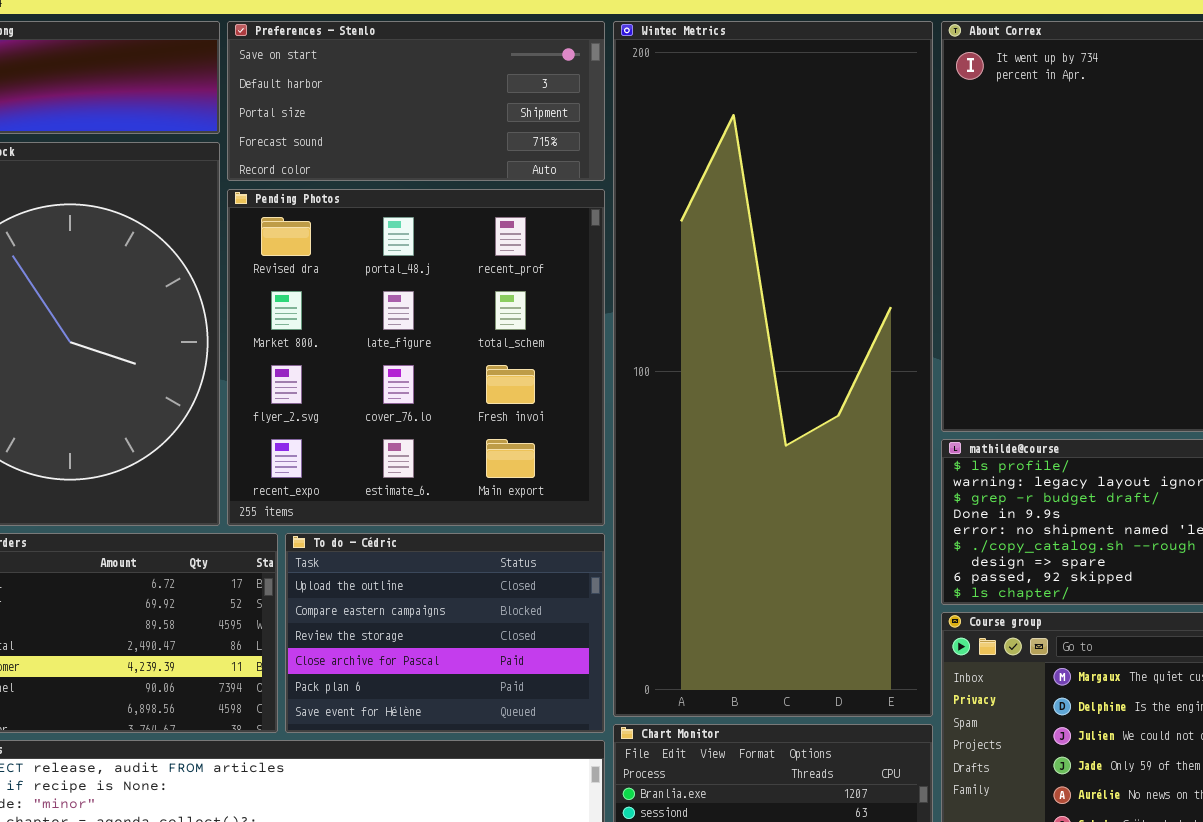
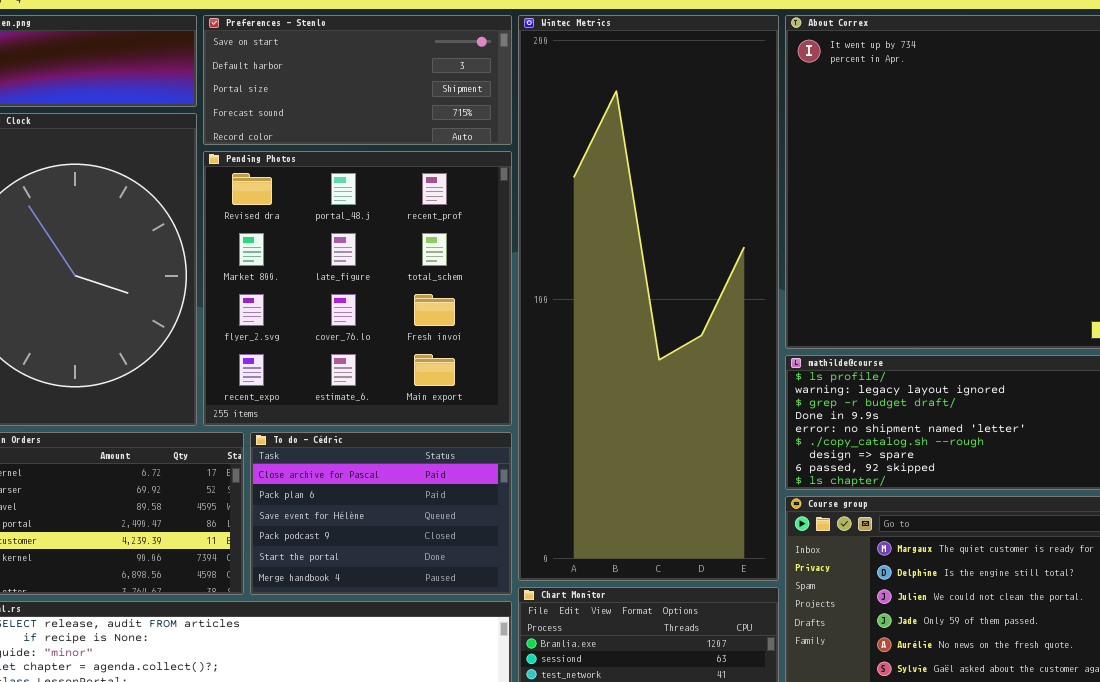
To do - Cédric: [285,533,605,733] -> [250,432,512,595], scrolled down 3 rows

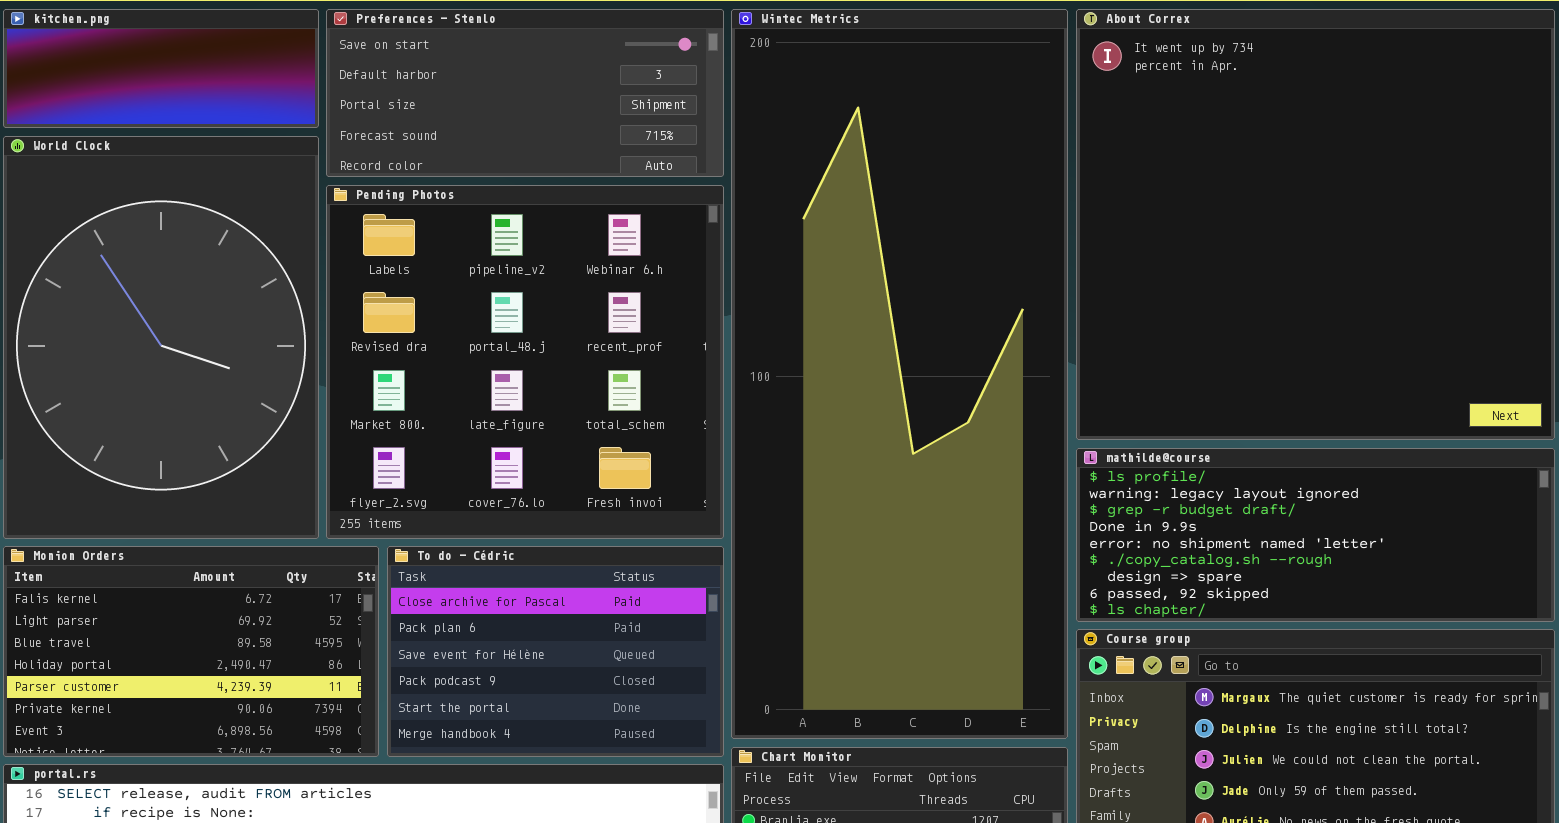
Pending Photos: [203,151,512,426] -> [326,185,724,539], scrolled up 1 row

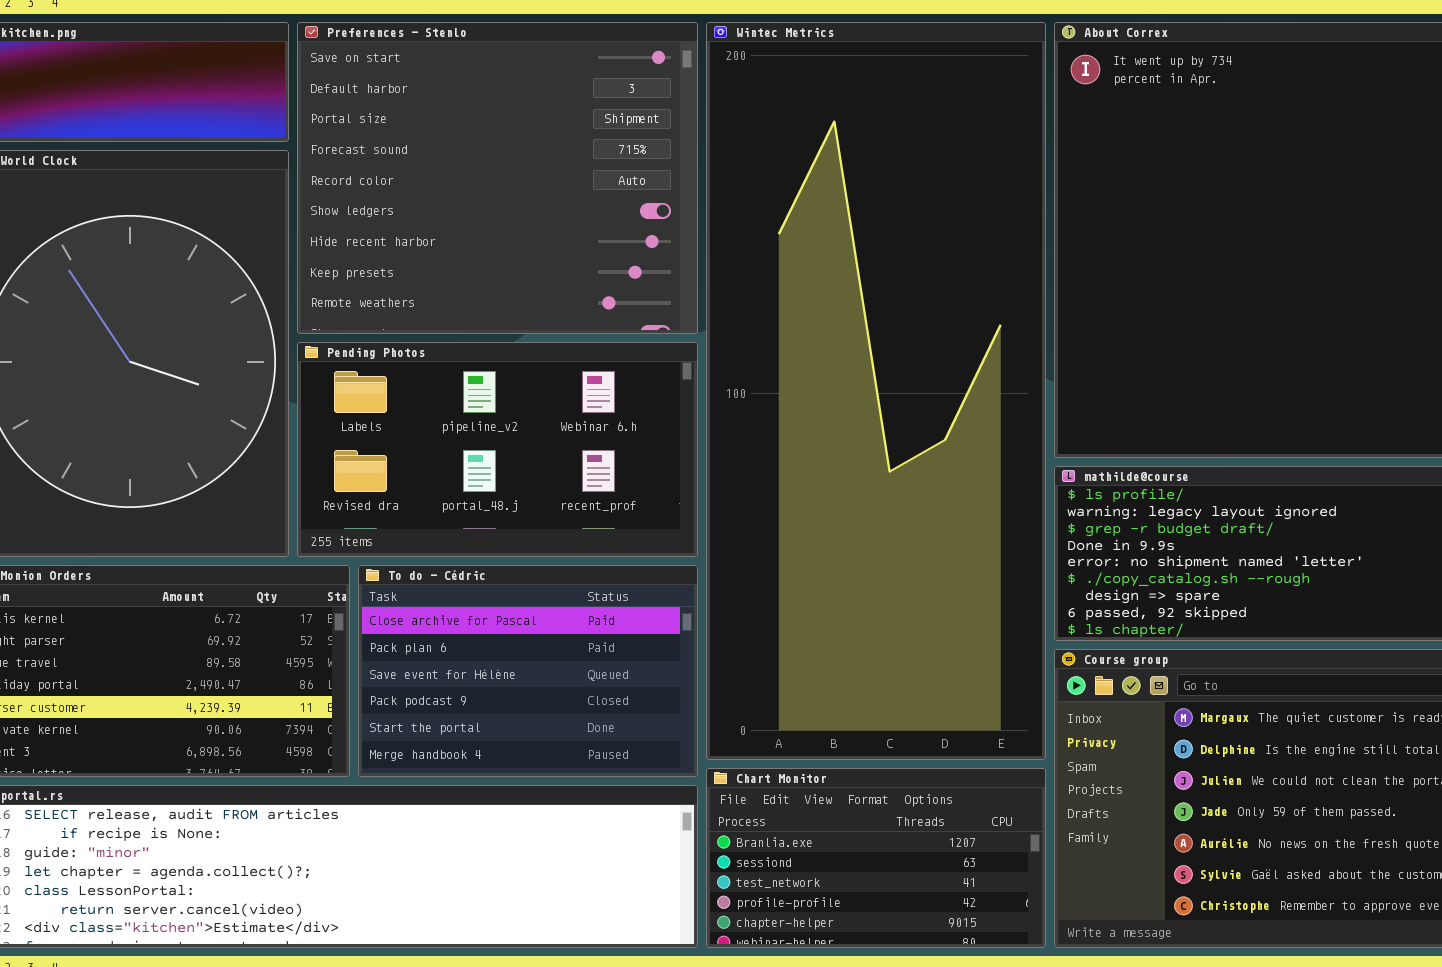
Preferences - Stenlo: [326,9,724,177] -> [297,22,698,334], resized
Pending Photos: [326,185,724,539] -> [297,342,698,557], resized

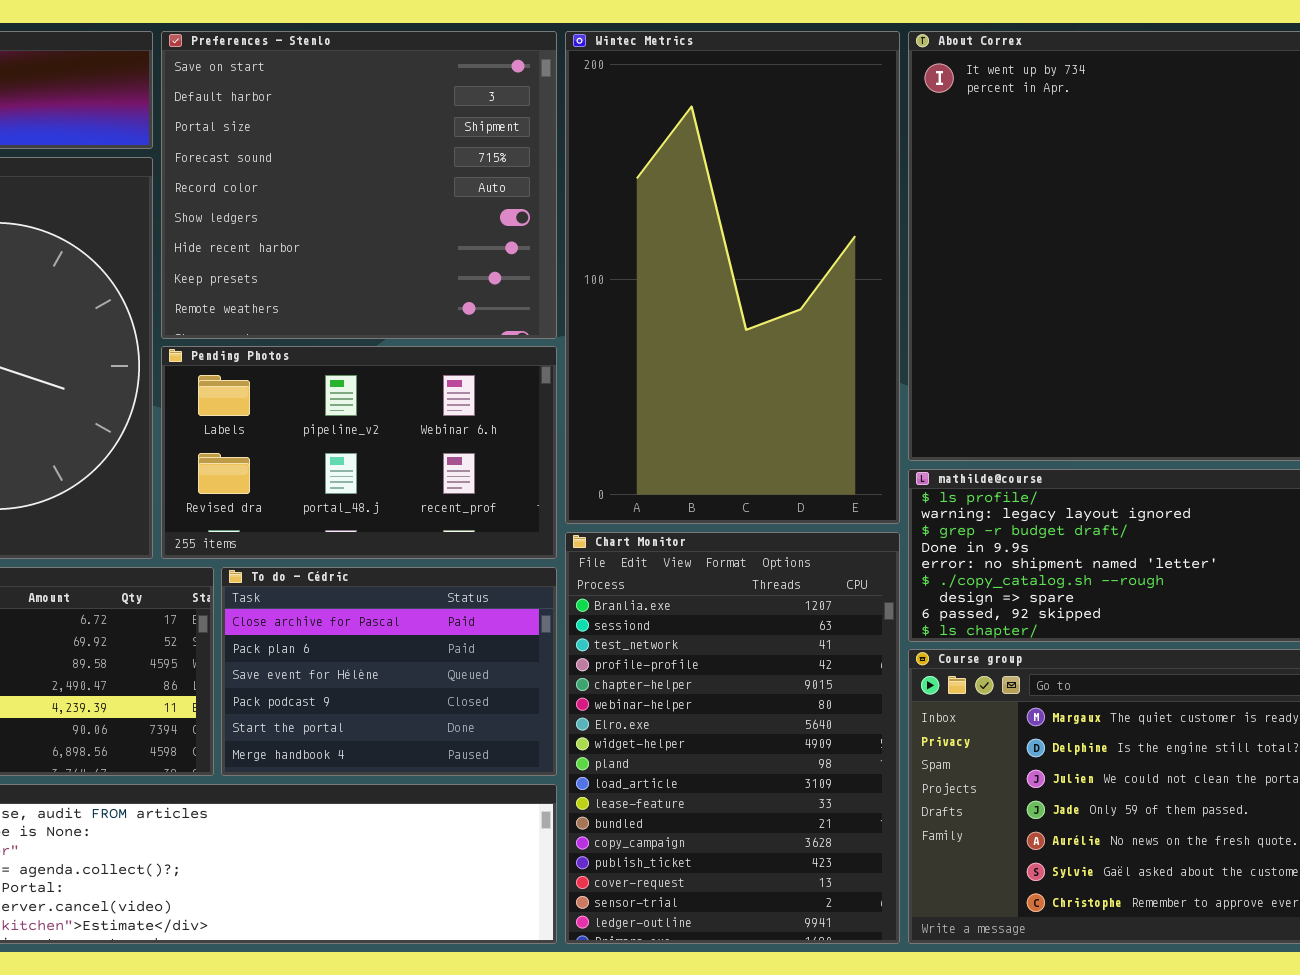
Wintec Metrics: [706,22,1046,760] -> [565,31,900,524], resized
Chart Monitor: [706,768,1046,948] -> [565,532,900,944], resized

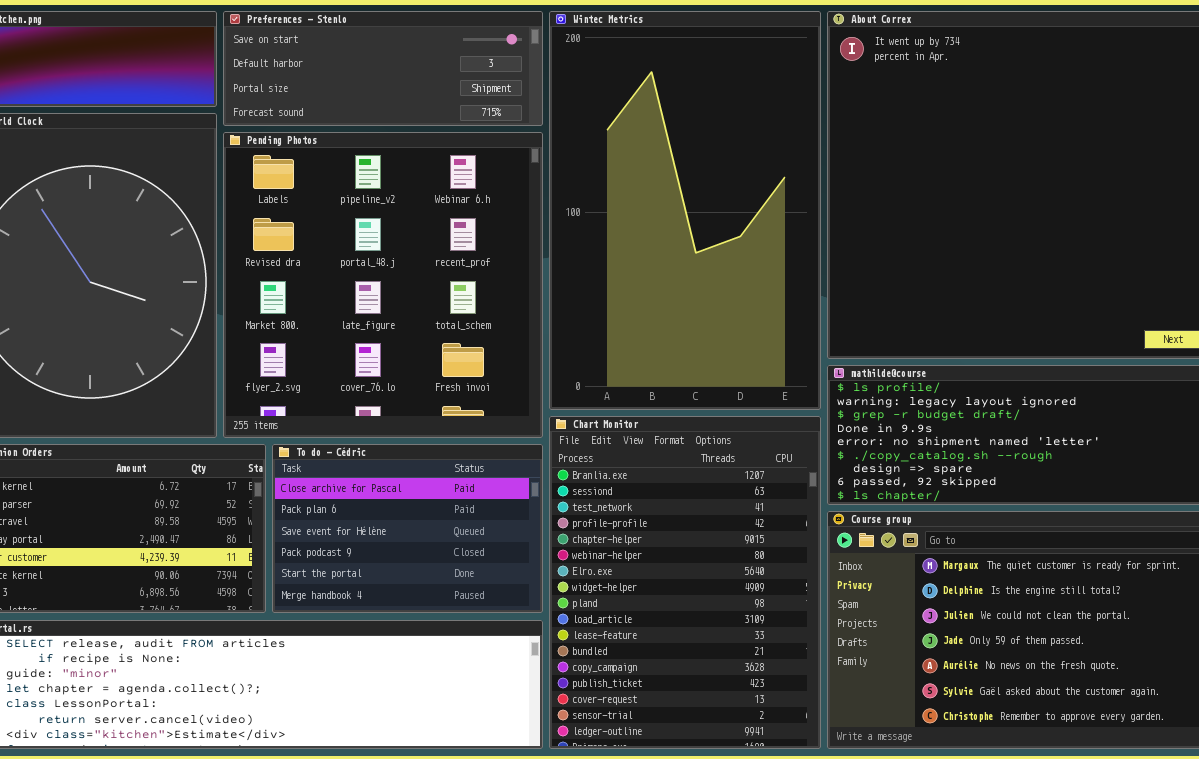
Preferences - Stenlo: [161,31,557,339] -> [223,11,543,126], resized
Pending Photos: [161,346,557,559] -> [223,132,543,438], resized

